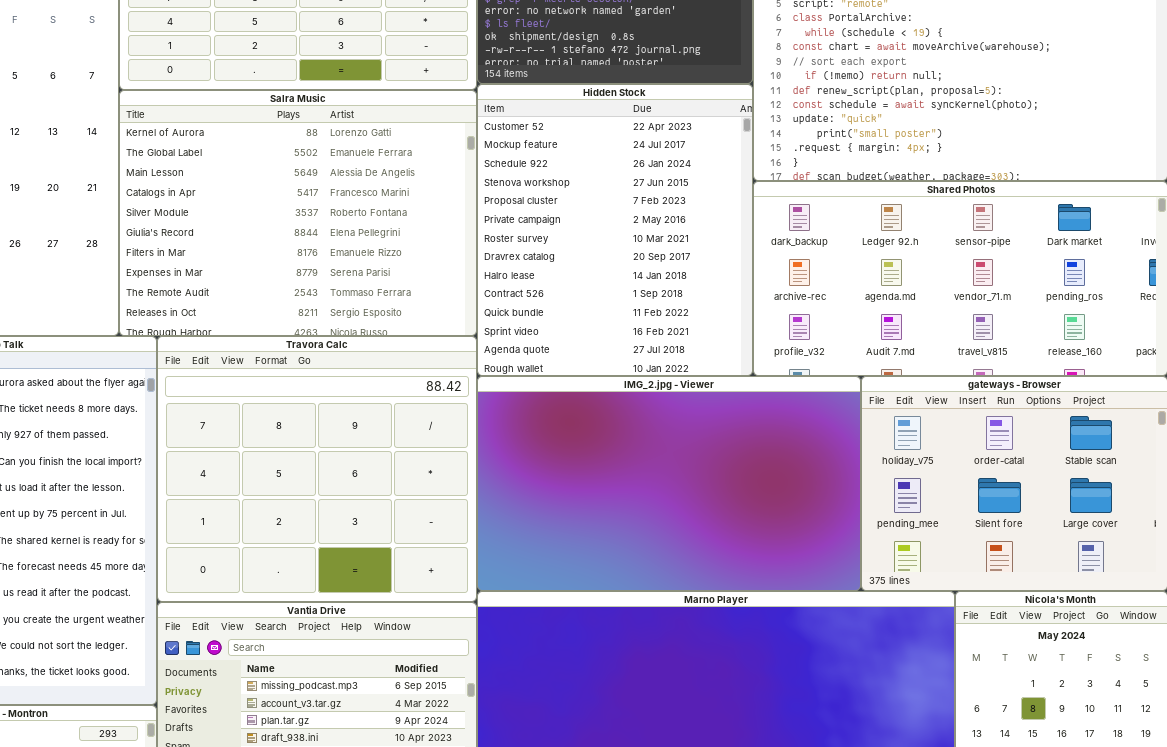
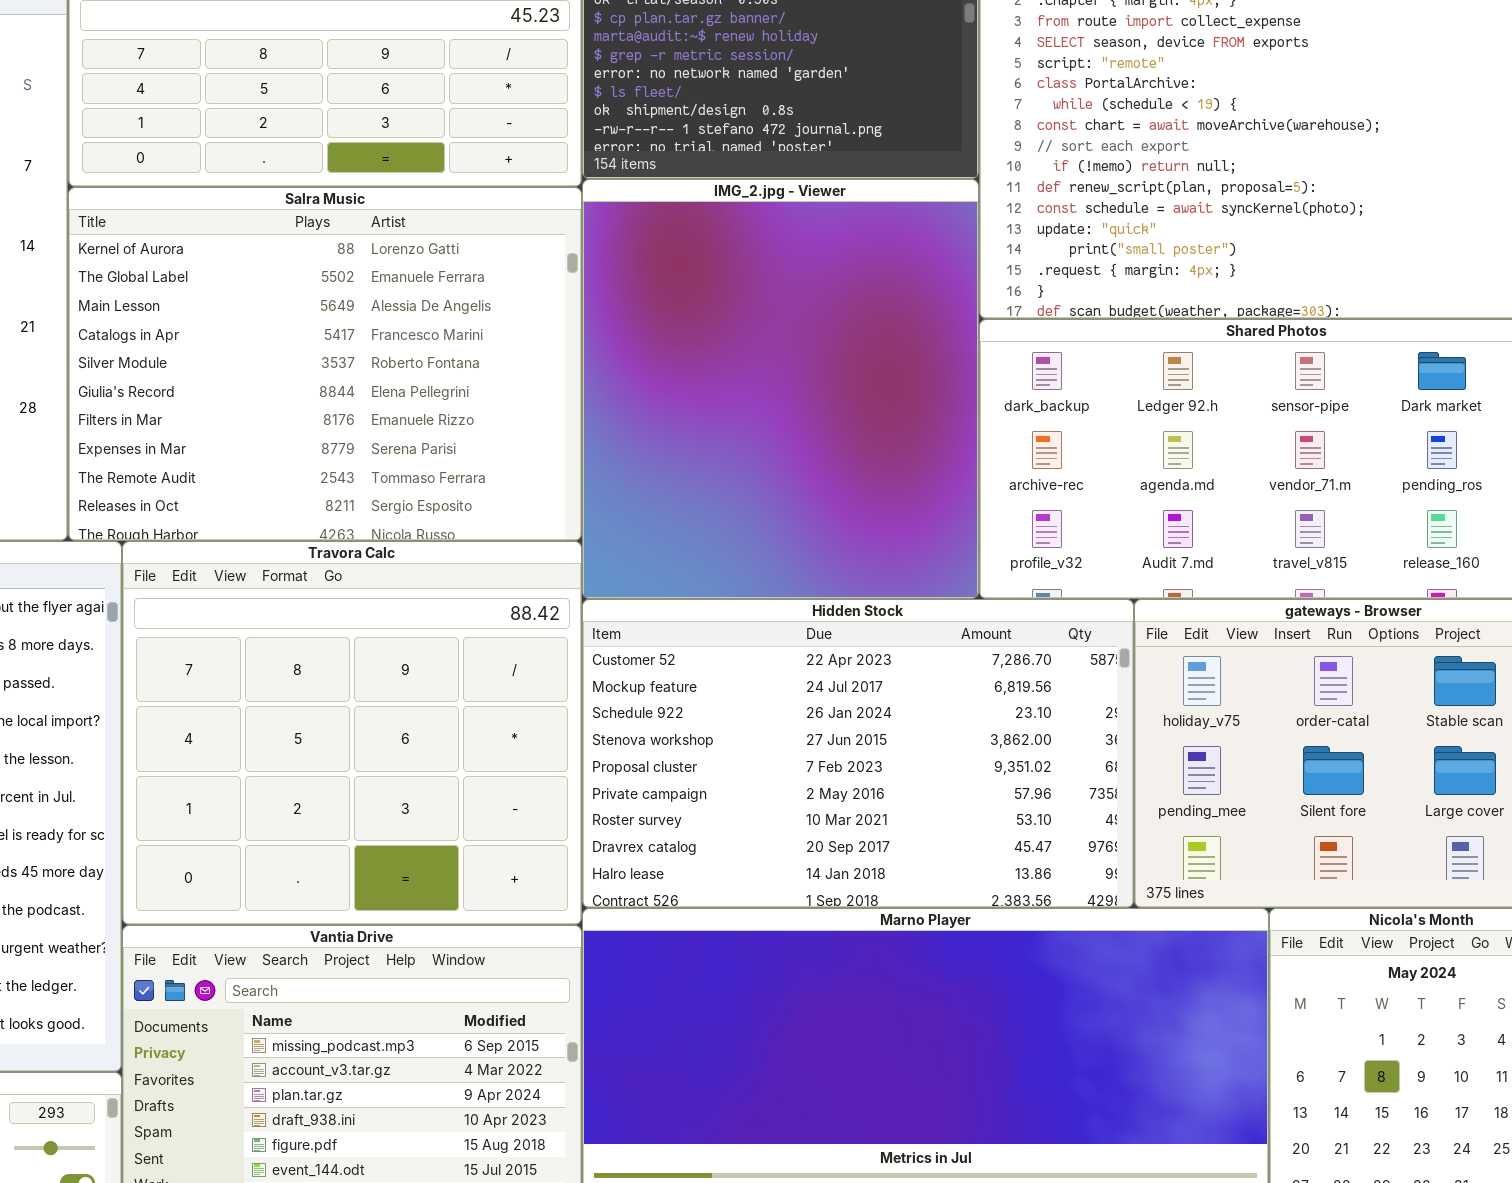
Hidden Stock: [477,84,753,376] -> [582,599,1134,908], moved, resized
IMG_2.jpg - Viewer: [477,376,861,591] -> [582,179,979,599], moved, resized

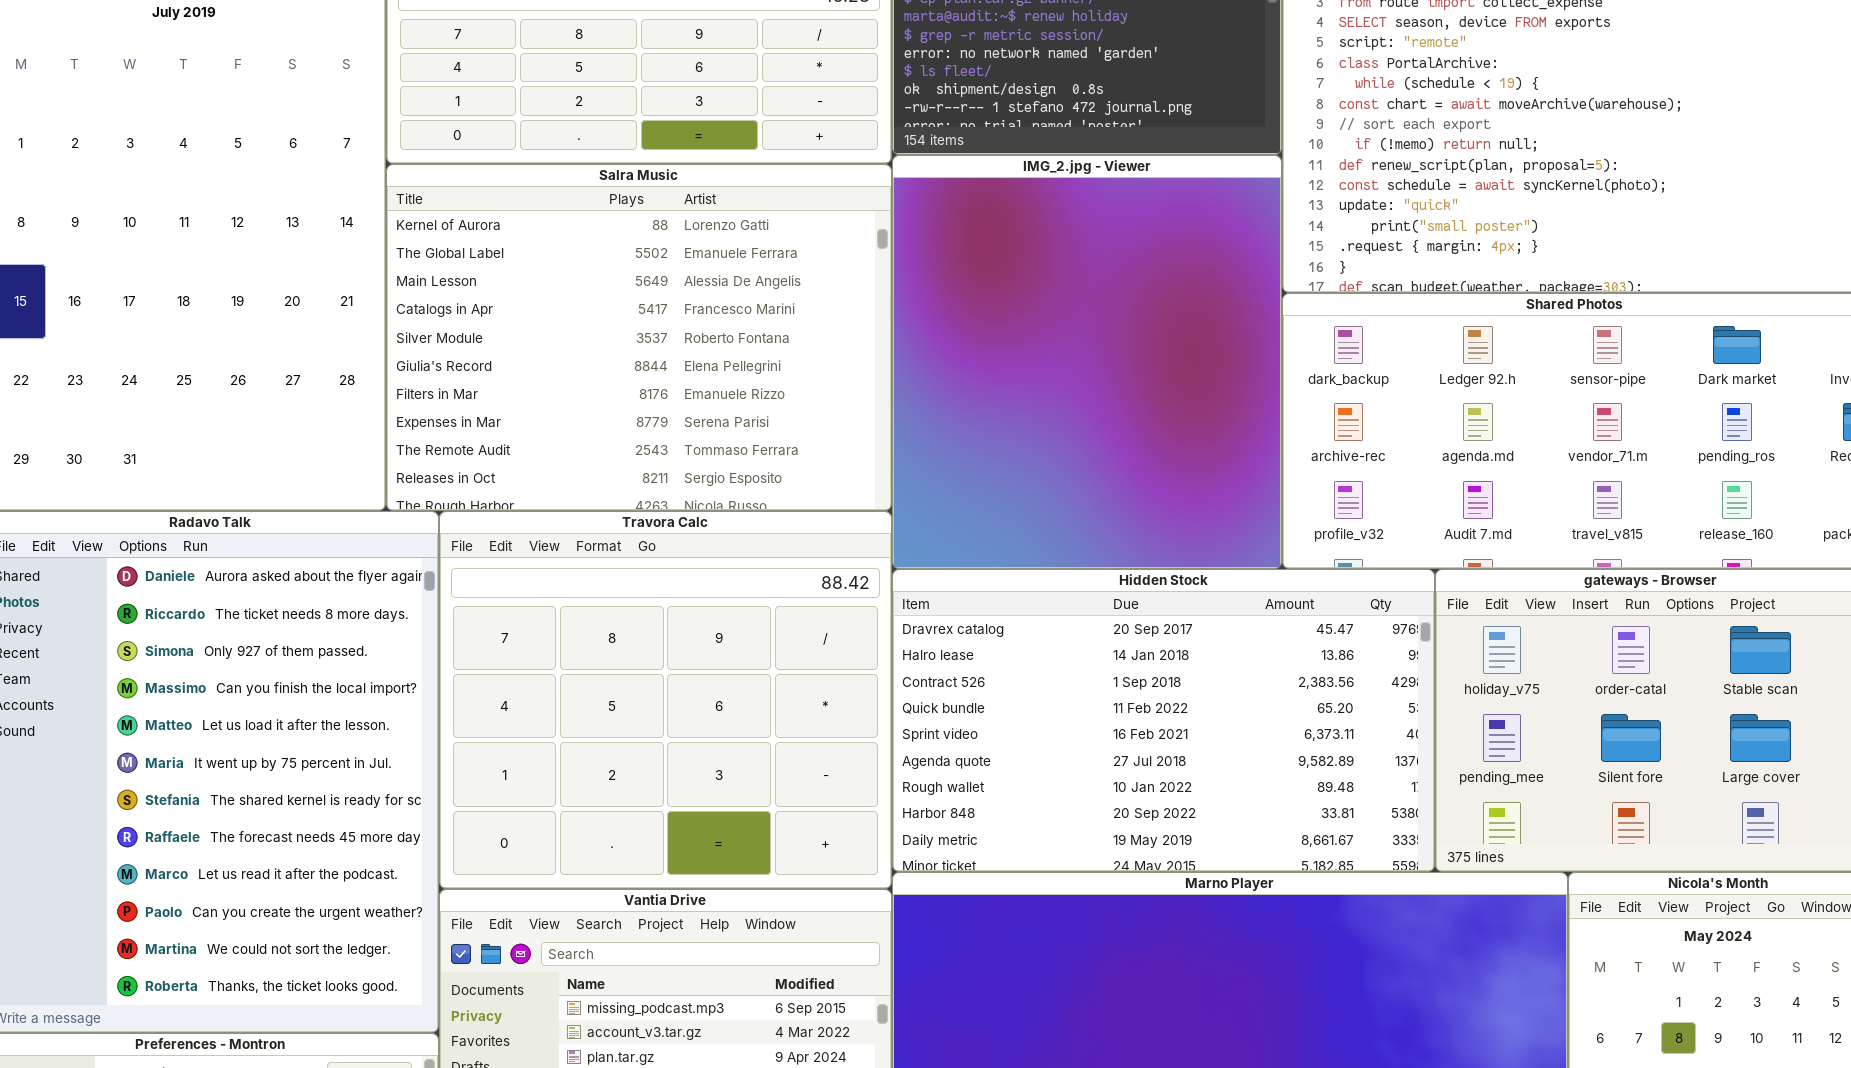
Hidden Stock: [582,599,1134,908] -> [892,569,1435,872], scrolled down 7 rows

